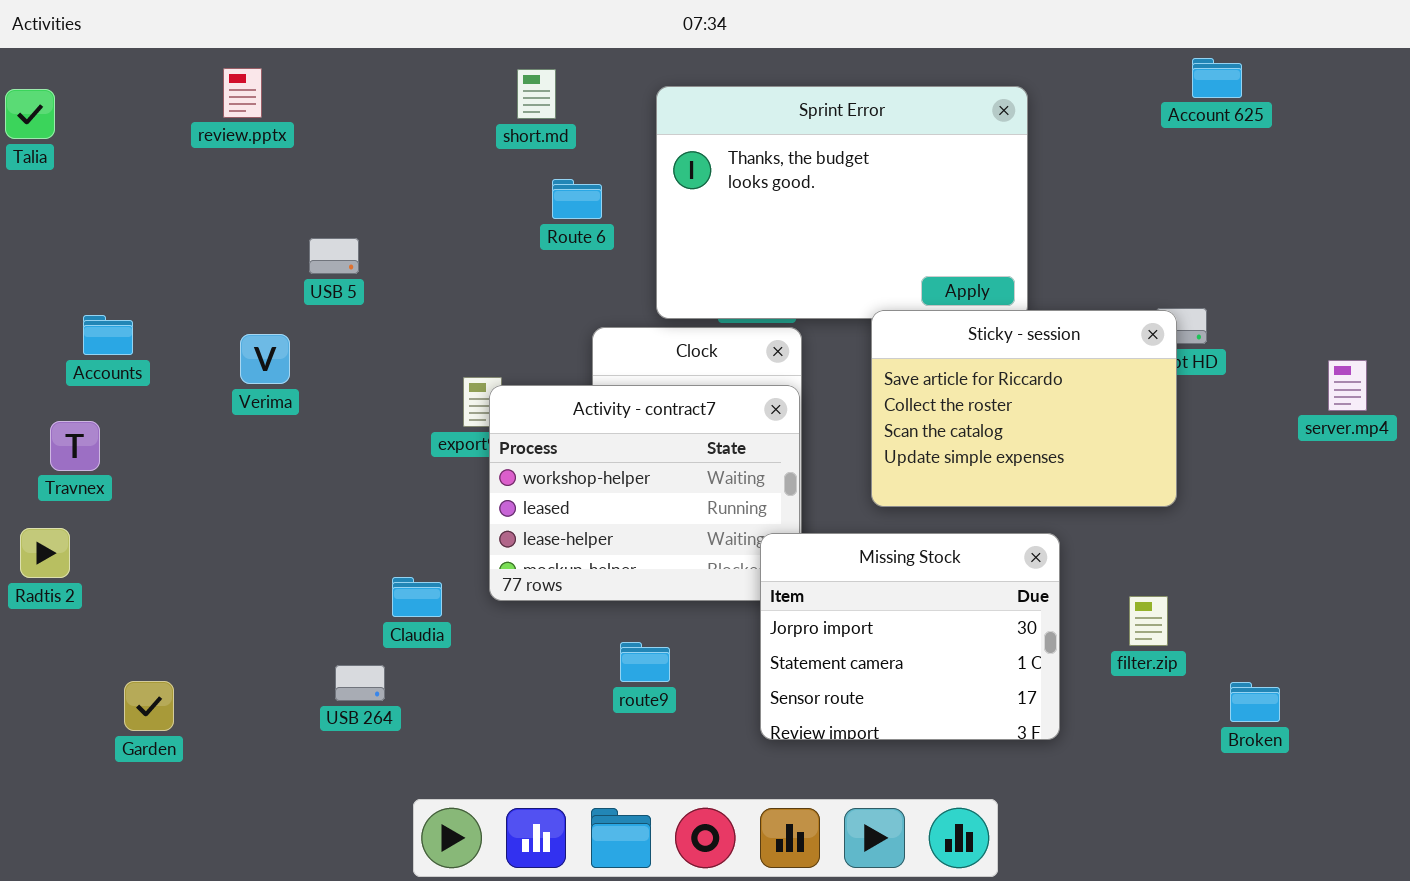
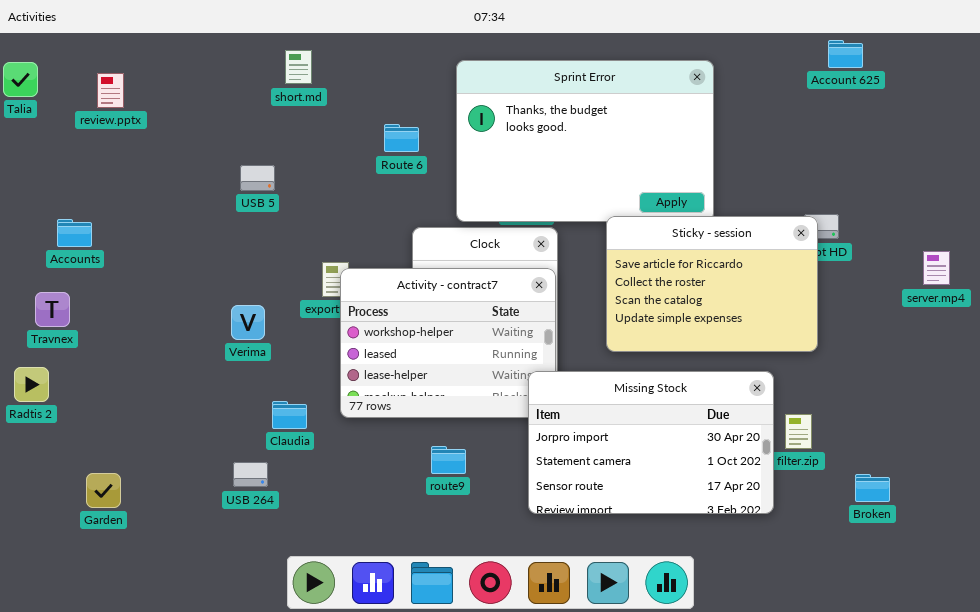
review.pptx: [223,68,262,118] -> [97,73,124,108], moved
short.md: [517,69,556,119] -> [285,50,312,84], moved
USB 5: [309,238,359,274] -> [240,165,275,191], moved
Verima: [240,334,290,384] -> [231,305,265,340], moved
Missing Stock: [760,533,1060,740] -> [528,371,774,514], resized

